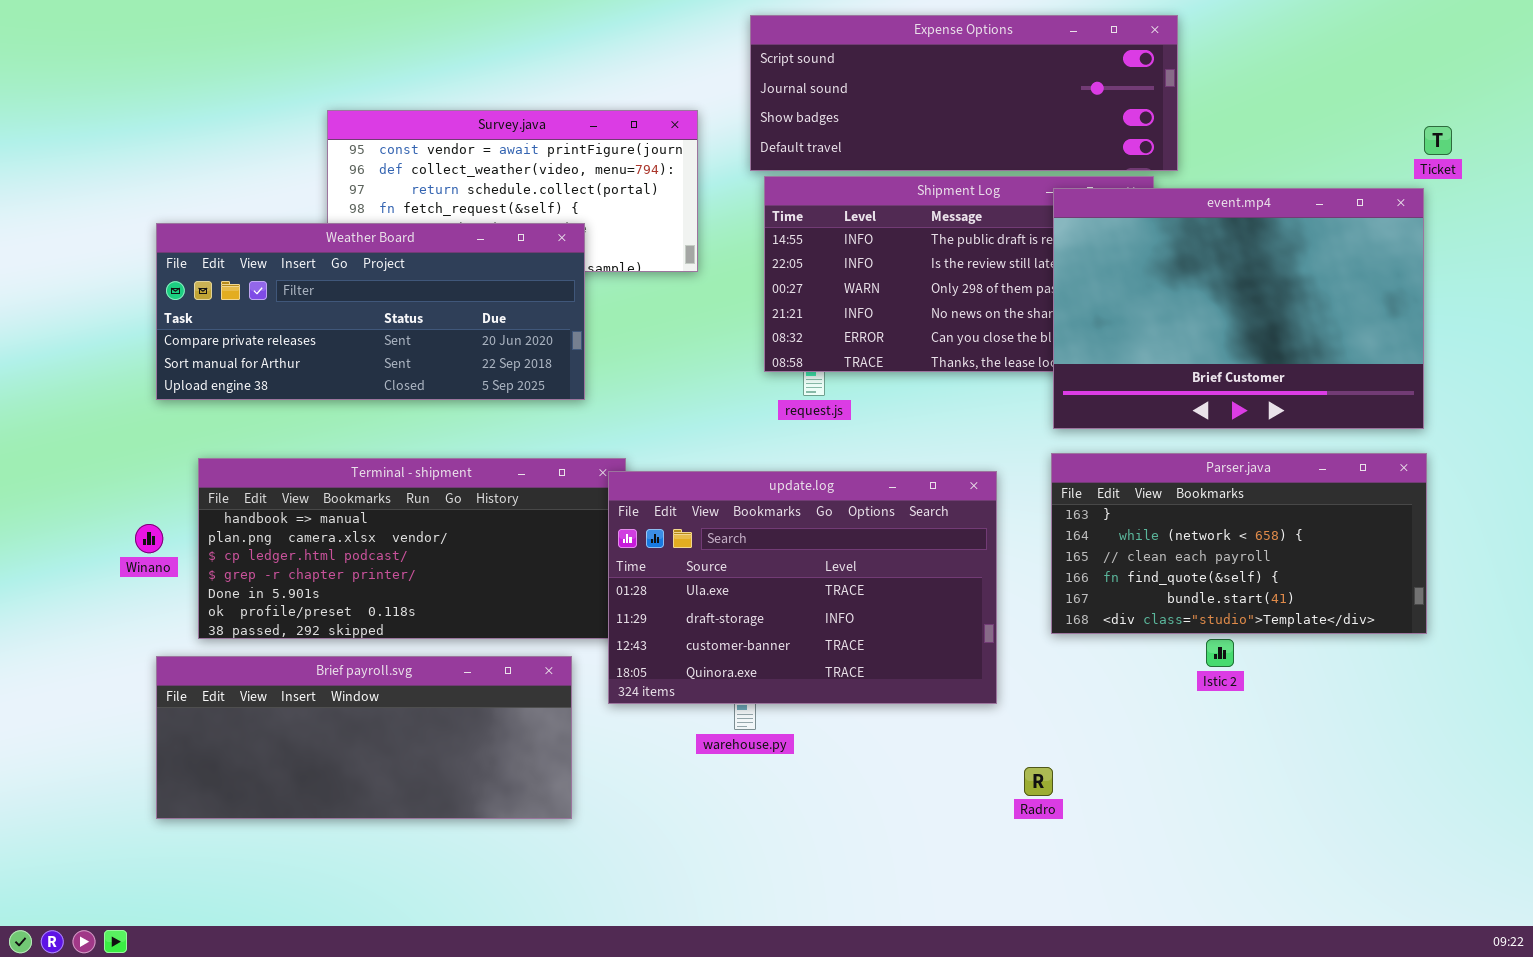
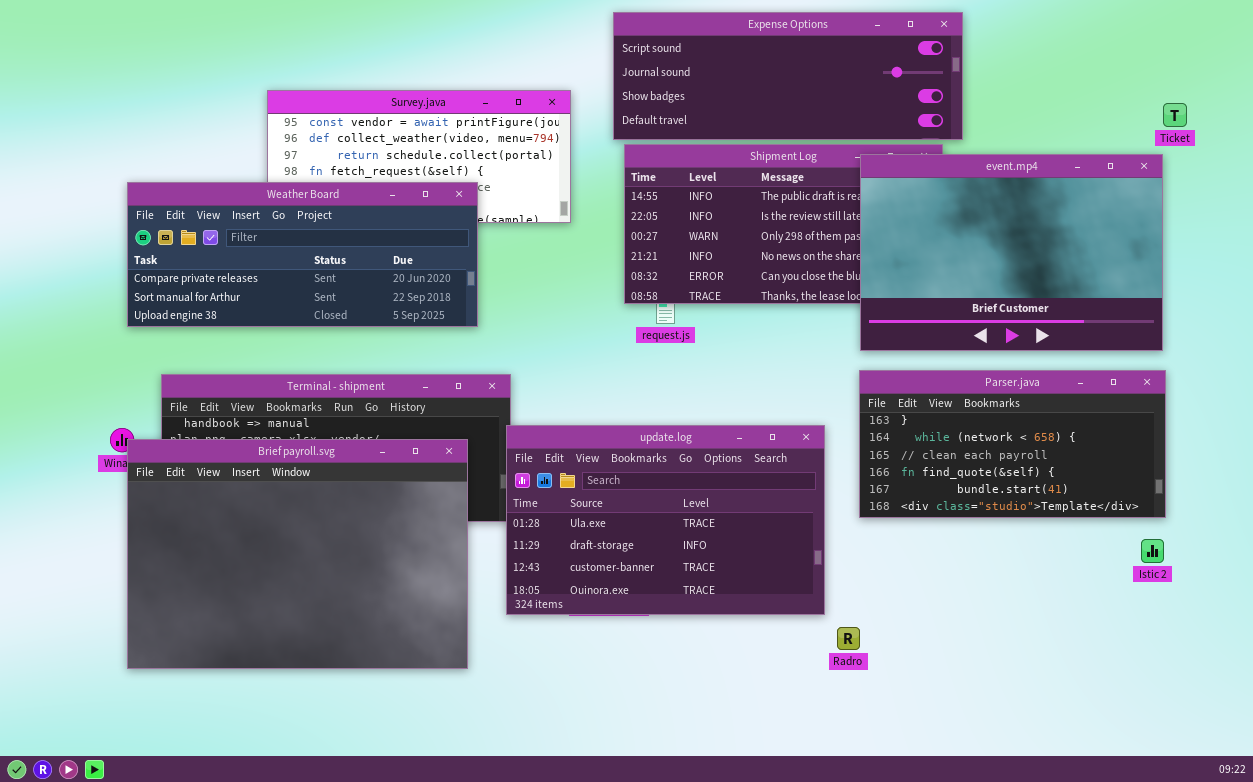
update.log: [608,471,997,704] -> [506,425,825,615], moved
Istic 2: [1206,639,1234,667] -> [1141,539,1164,563], moved
Brief payroll.svg: [156,656,572,819] -> [127,439,468,669], resized

